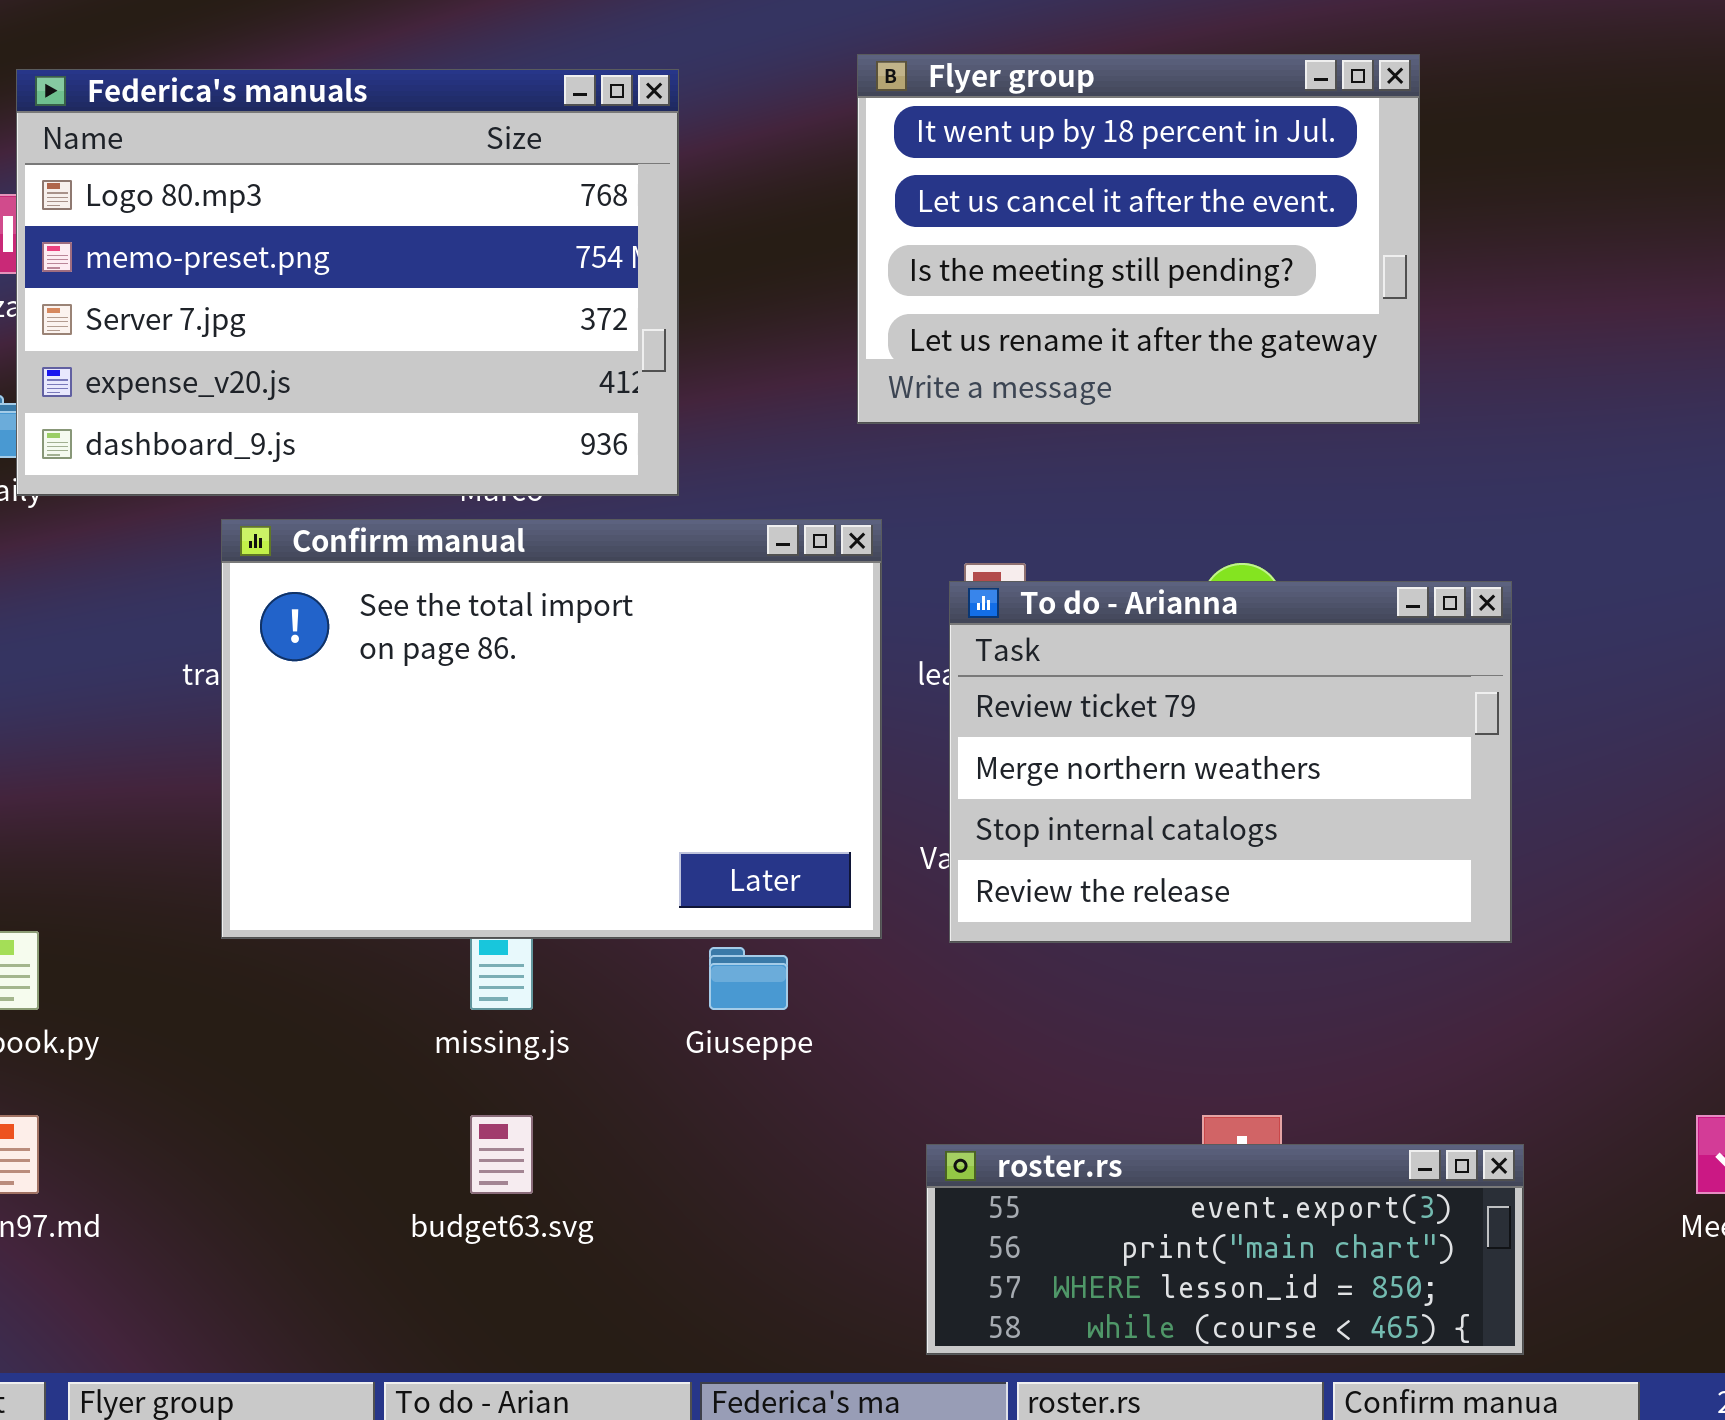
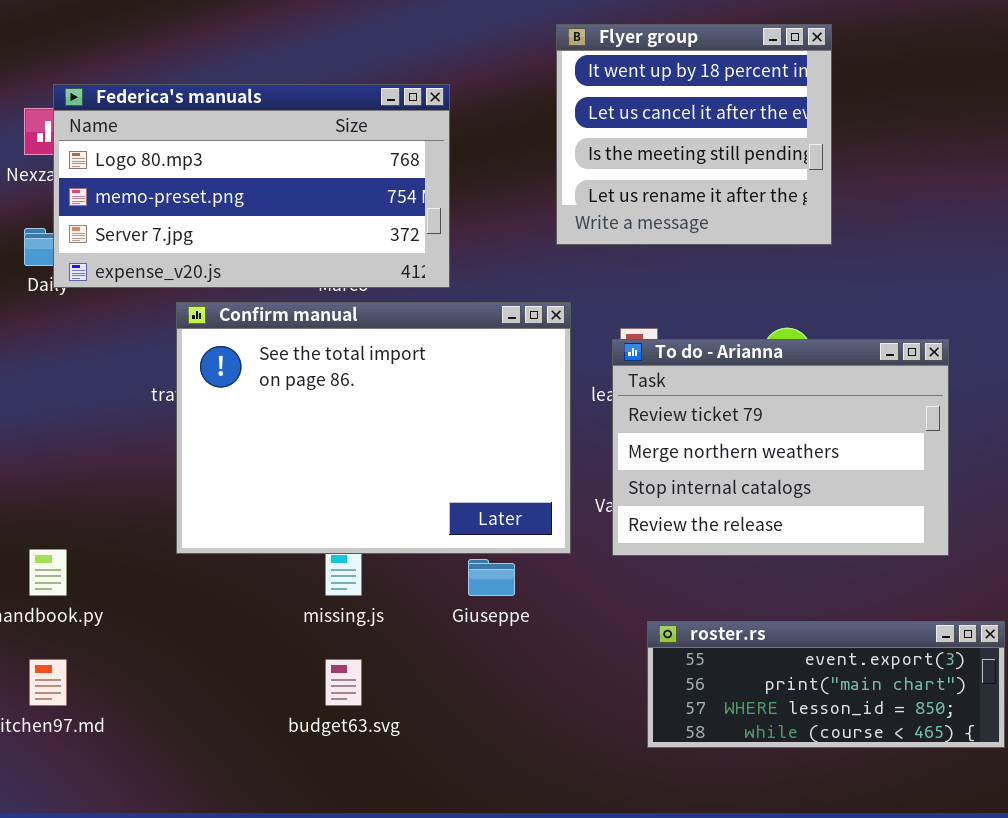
Flyer group: [857,54,1420,424] -> [556,24,832,245], resized
Federica's manuals: [16,69,679,496] -> [53,84,450,288], resized
roster.rs: [926,1144,1524,1355] -> [647,621,1005,748], moved

